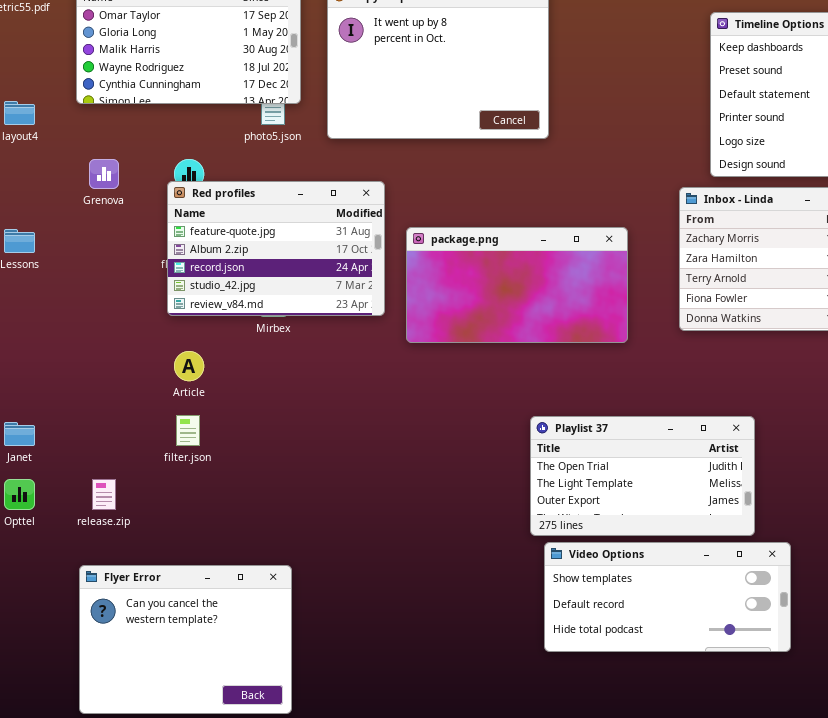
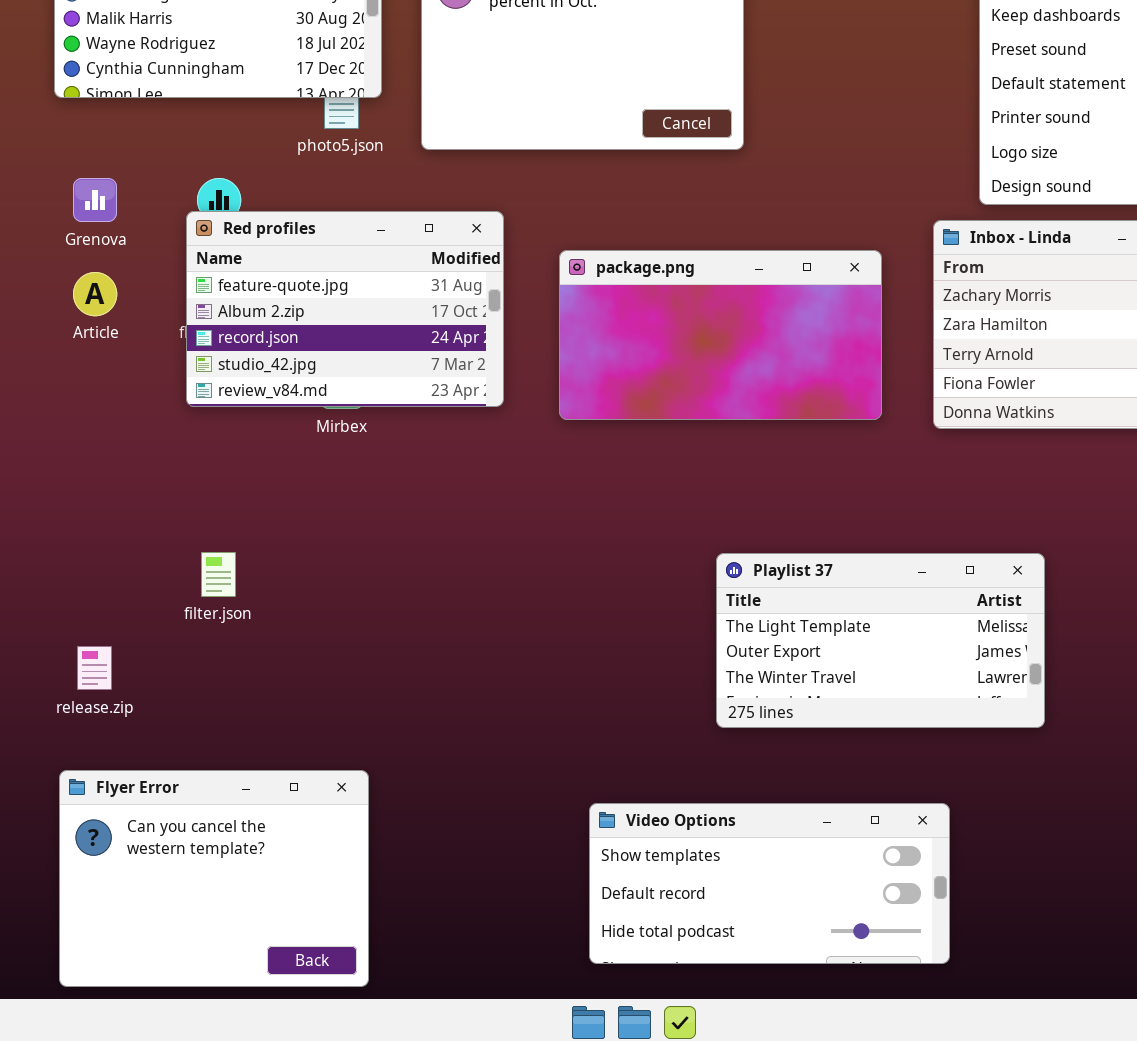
package.png: [406,227,628,343] -> [559,250,882,420], moved
Article: [174,351,204,381] -> [73,272,117,316], moved
Playlist 37: [530,416,755,536] -> [716,553,1045,728], scrolled down 1 row
Video Options: [544,542,791,652] -> [589,803,950,964], moved

